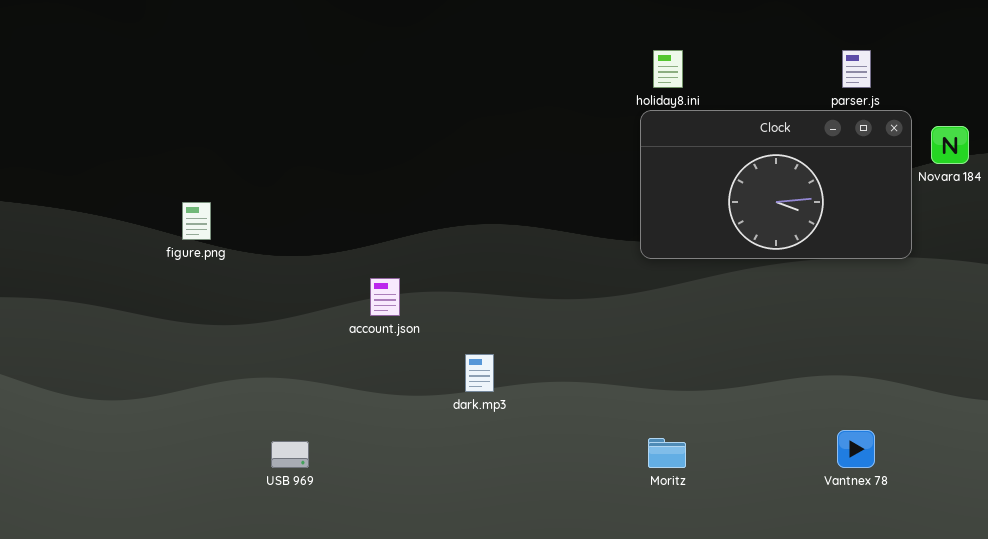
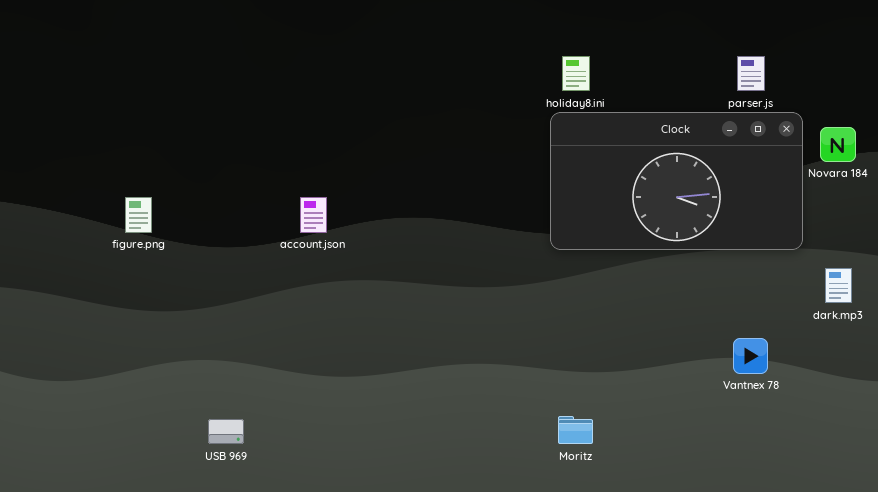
account.json: [370,278,400,316] -> [300,197,327,233], moved
dark.mp3: [465,354,494,392] -> [825,268,852,303], moved
Vantnex 78: [837,430,875,468] -> [733,338,768,374], moved

